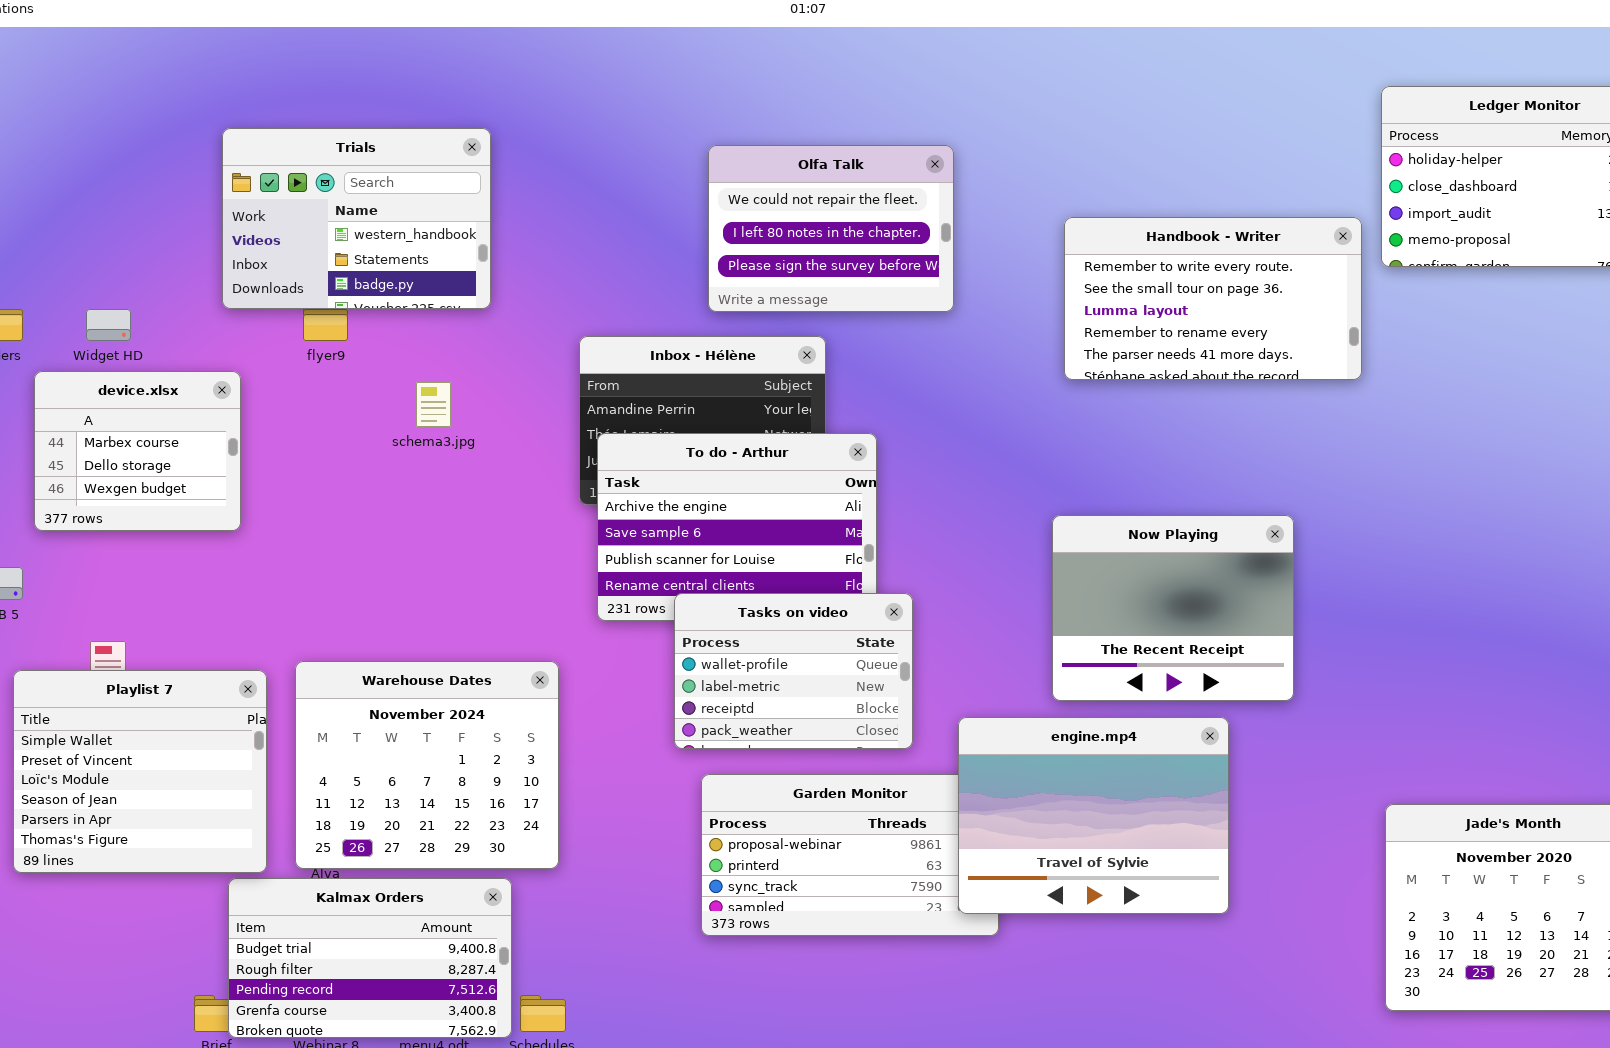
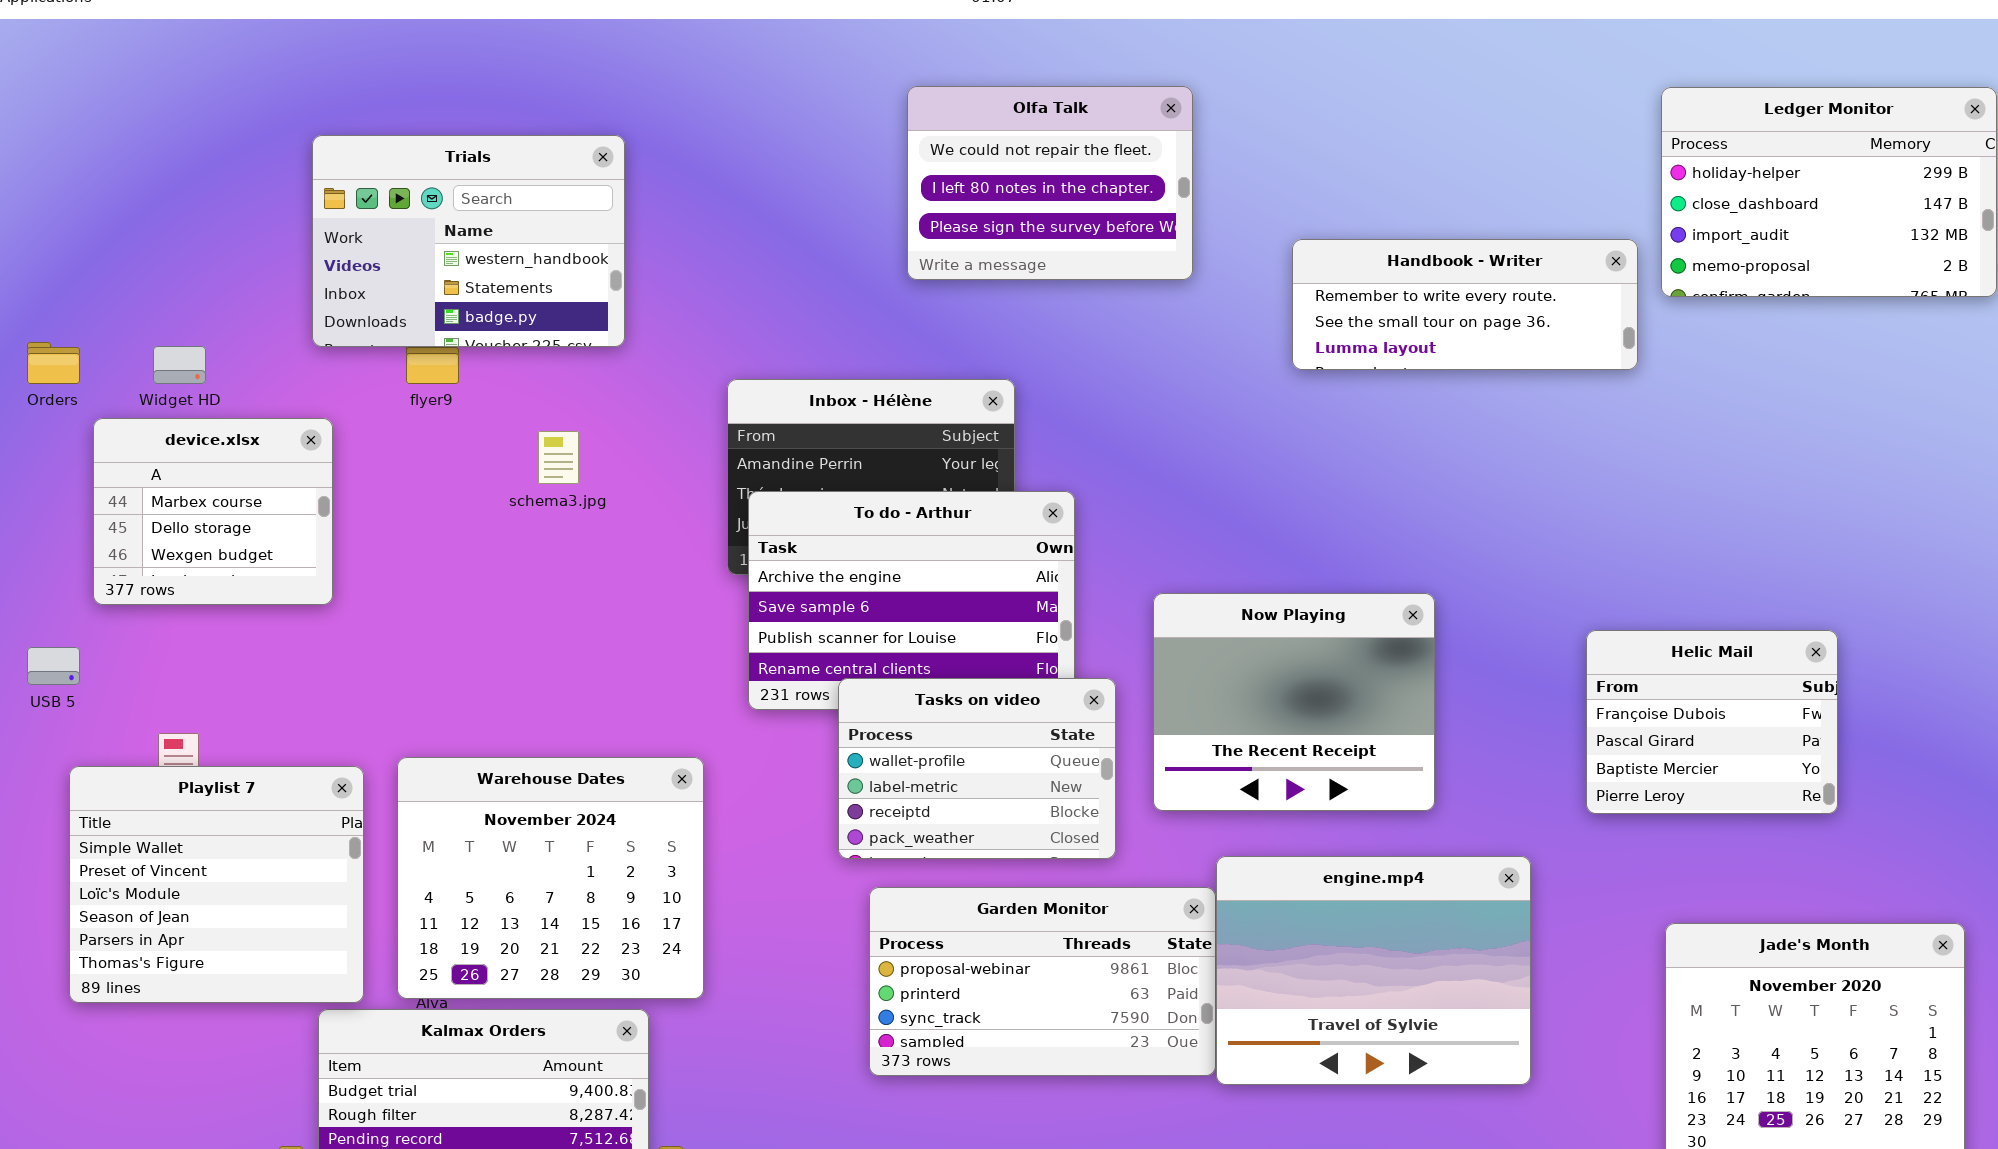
Olfa Talk: [708,145,954,312] -> [907,86,1193,280], moved
Handbook - Writer: [1064,217,1362,380] -> [1292,239,1638,370], resized
Now Playing: [1052,515,1294,701] -> [1153,593,1435,811], moved
Helic Mail: none -> [1586,630,1838,814], opened
engine.mp4: [958,717,1229,914] -> [1216,856,1531,1085], moved

